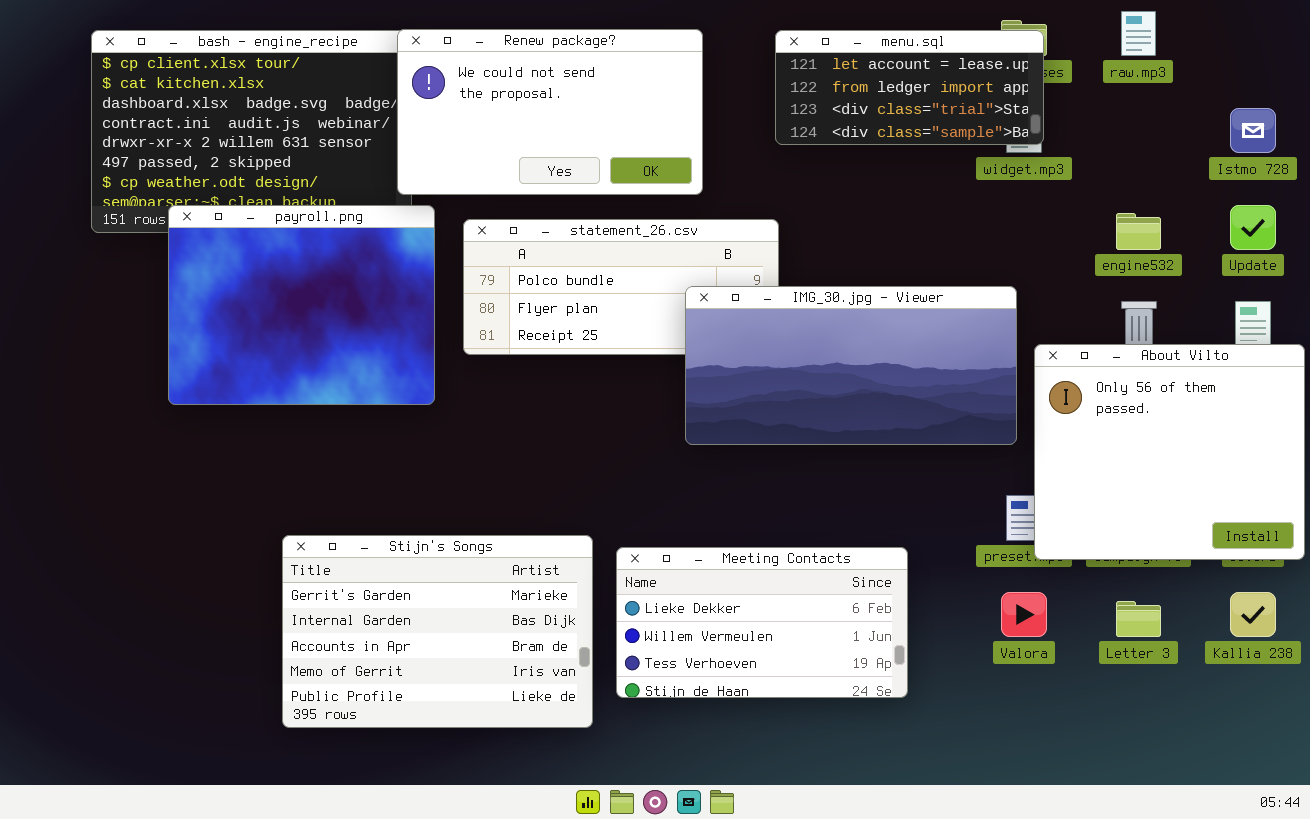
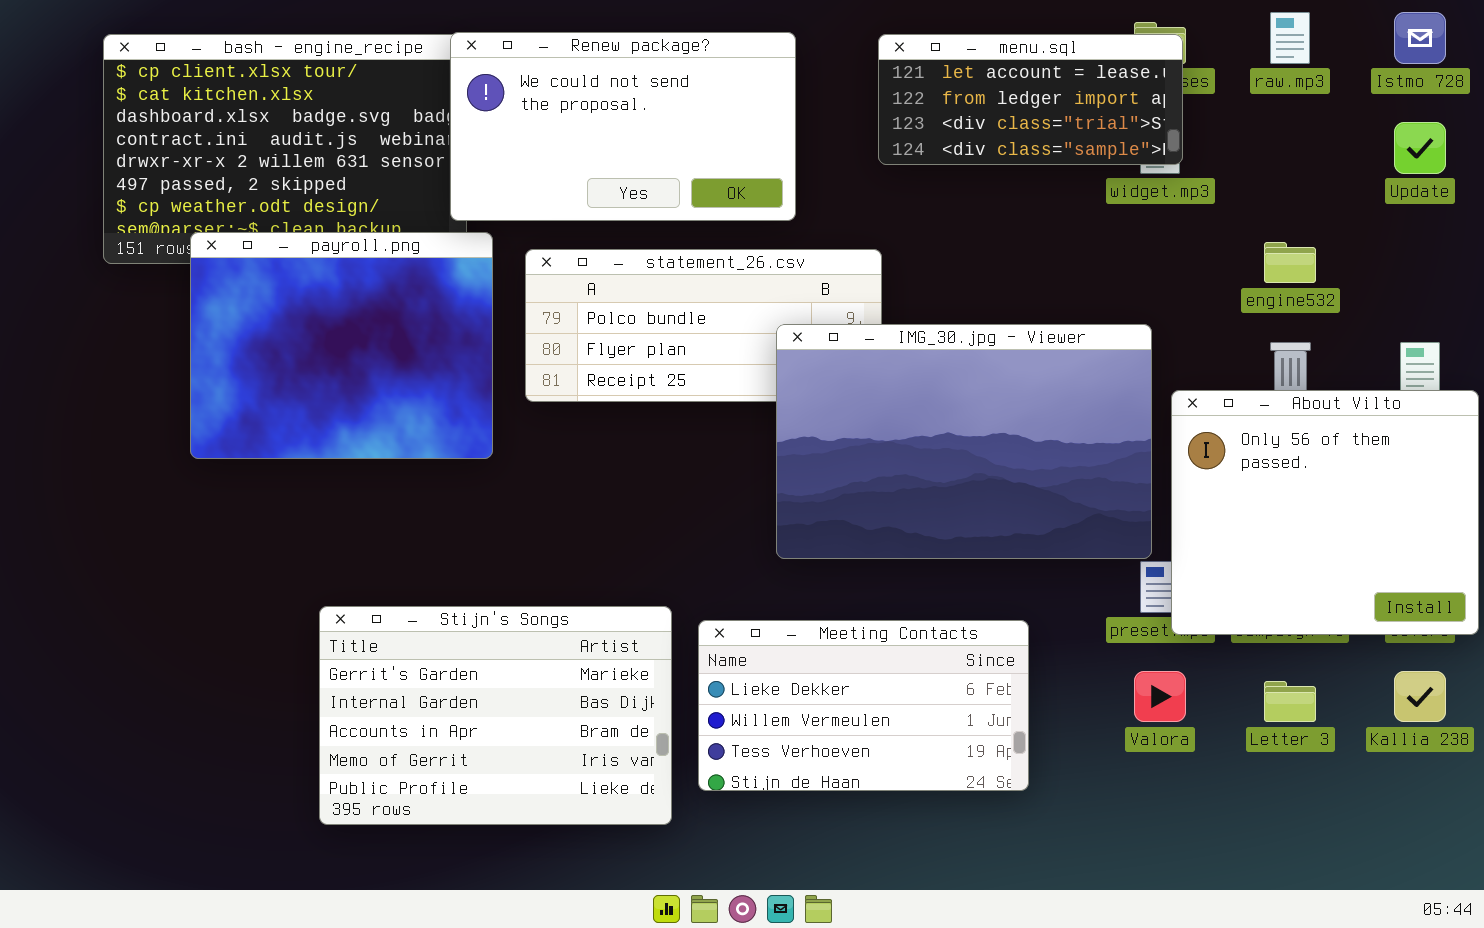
Istmo 728: [1230,108,1276,153] -> [1394,12,1446,64], moved
Update: [1230,205,1276,250] -> [1394,122,1446,174], moved
IMG_30.jpg - Viewer: [685,286,1017,445] -> [776,324,1152,559], resized

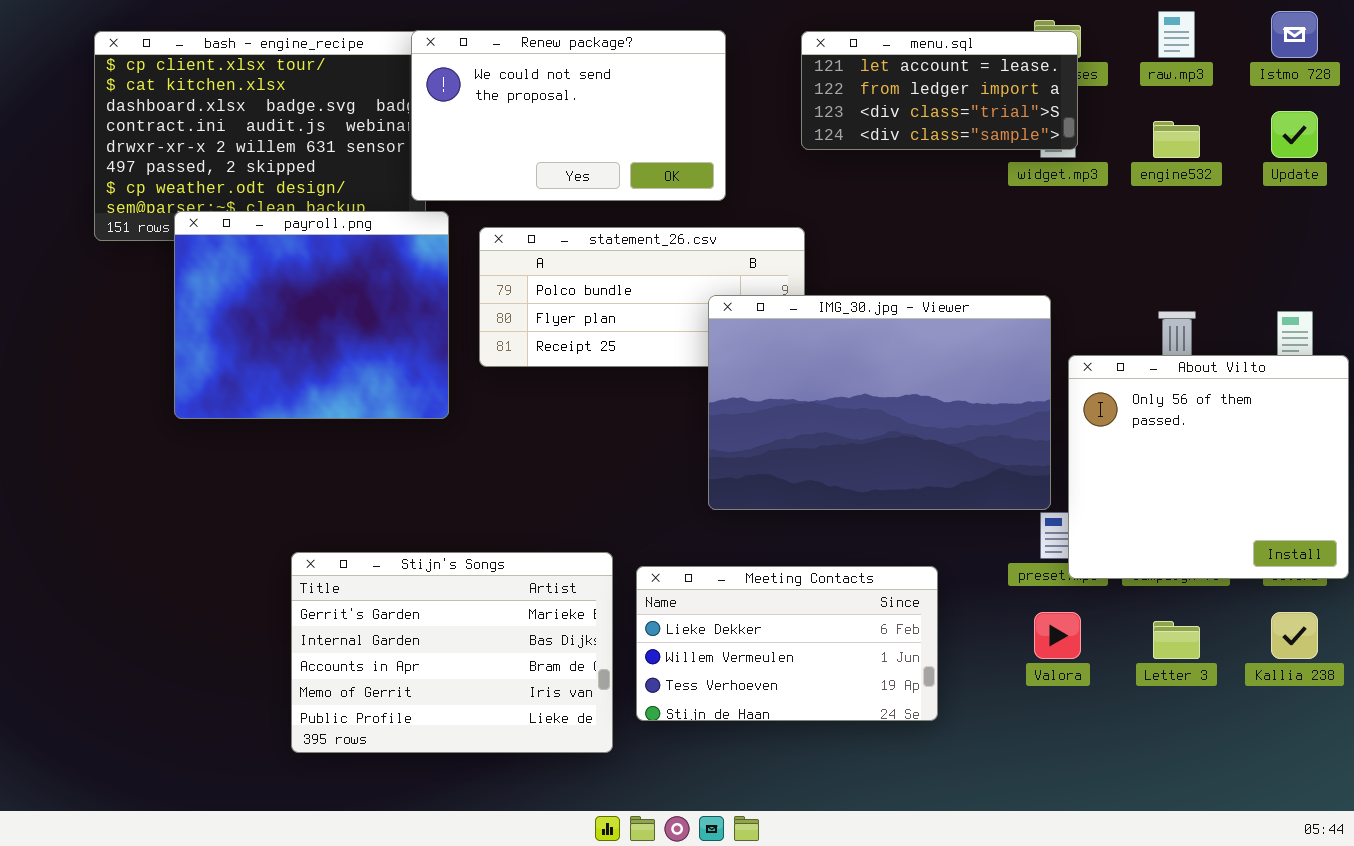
engine532: [1264,242,1316,283] -> [1153,121,1200,158], moved

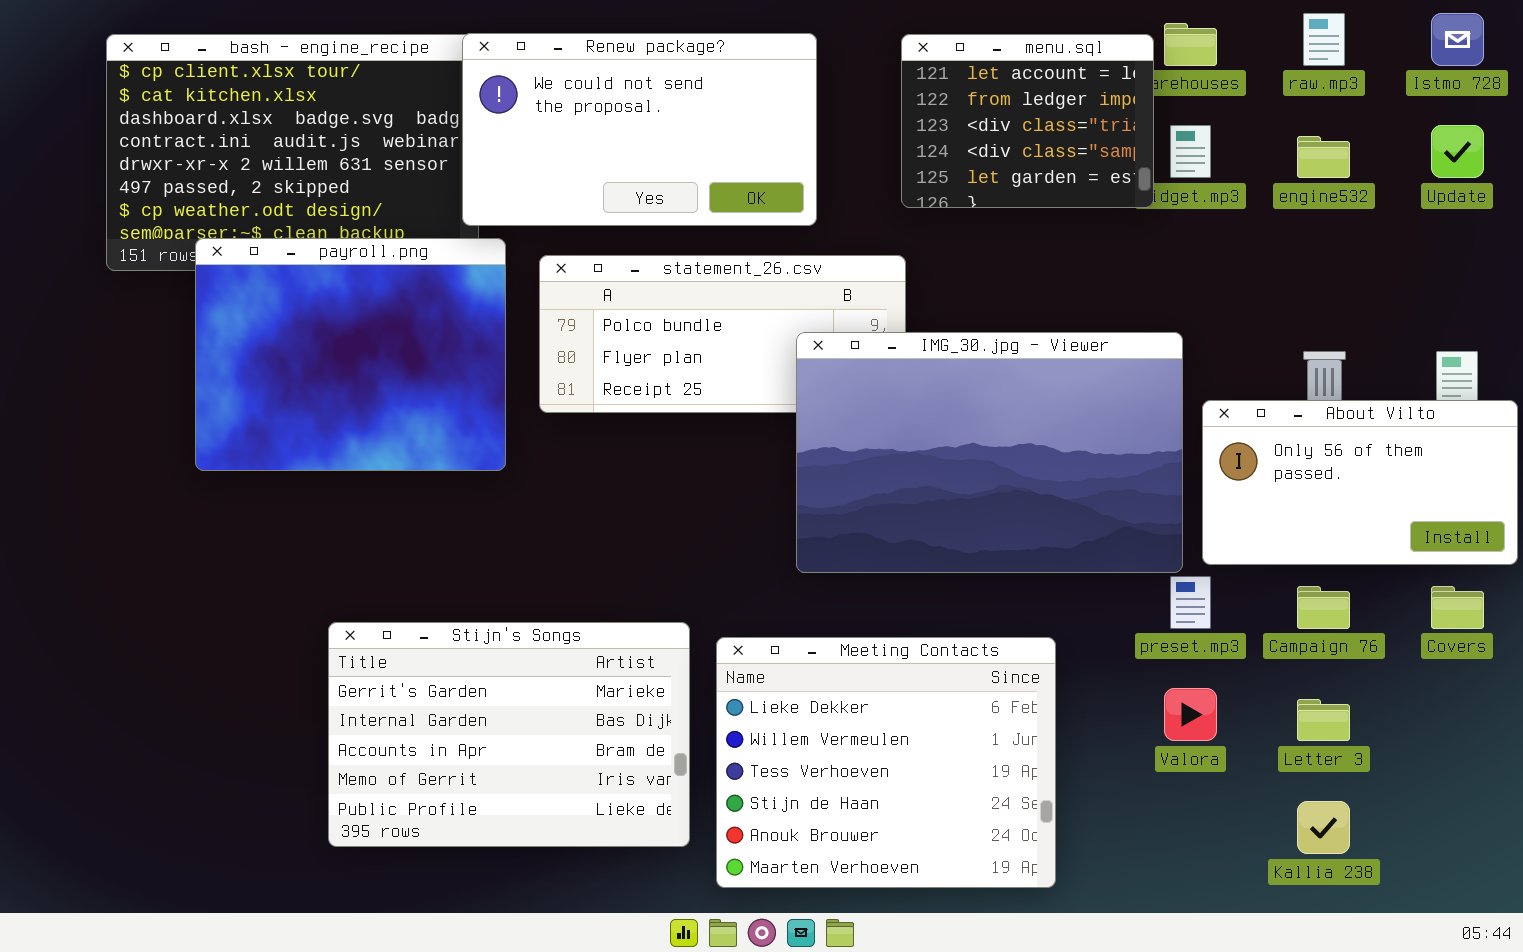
menu.sql: [801,31,1078,150] -> [901,34,1154,208], resized
About Vilto: [1068,355,1349,579] -> [1202,400,1518,565], resized
Meeting Contacts: [636,566,938,721] -> [716,637,1056,888], resized
Kallia 238: [1271,612,1318,659] -> [1297,801,1350,854], moved

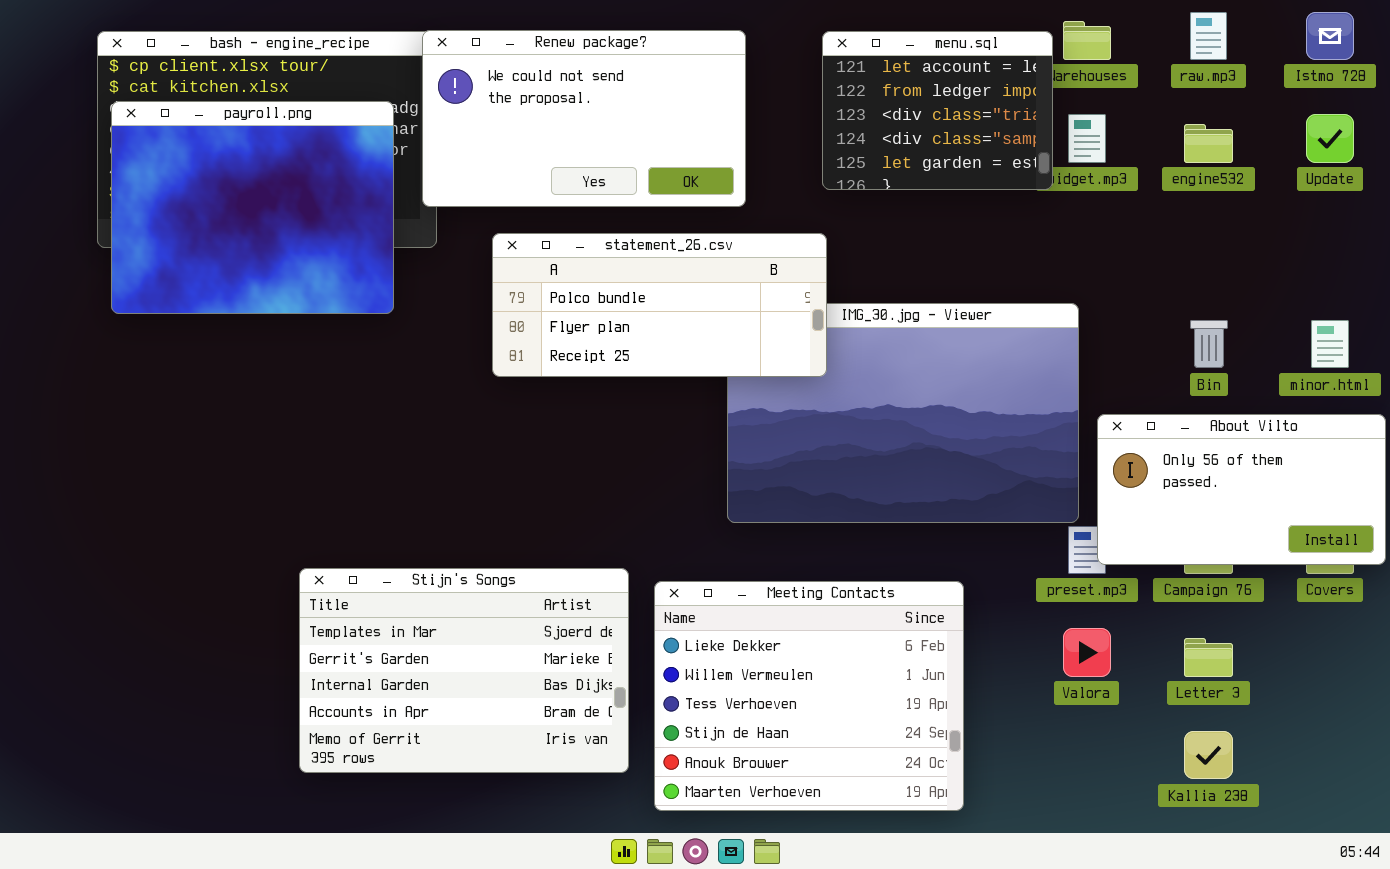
payroll.png: [195,238,506,471] -> [111,101,394,314], moved
statement_26.csv: [539,255,906,413] -> [492,233,827,377], raised
About Vilto: [1202,400,1518,565] -> [1097,414,1386,565], moved
Stijn's Songs: [328,622,690,847] -> [299,568,629,773], scrolled up 1 row

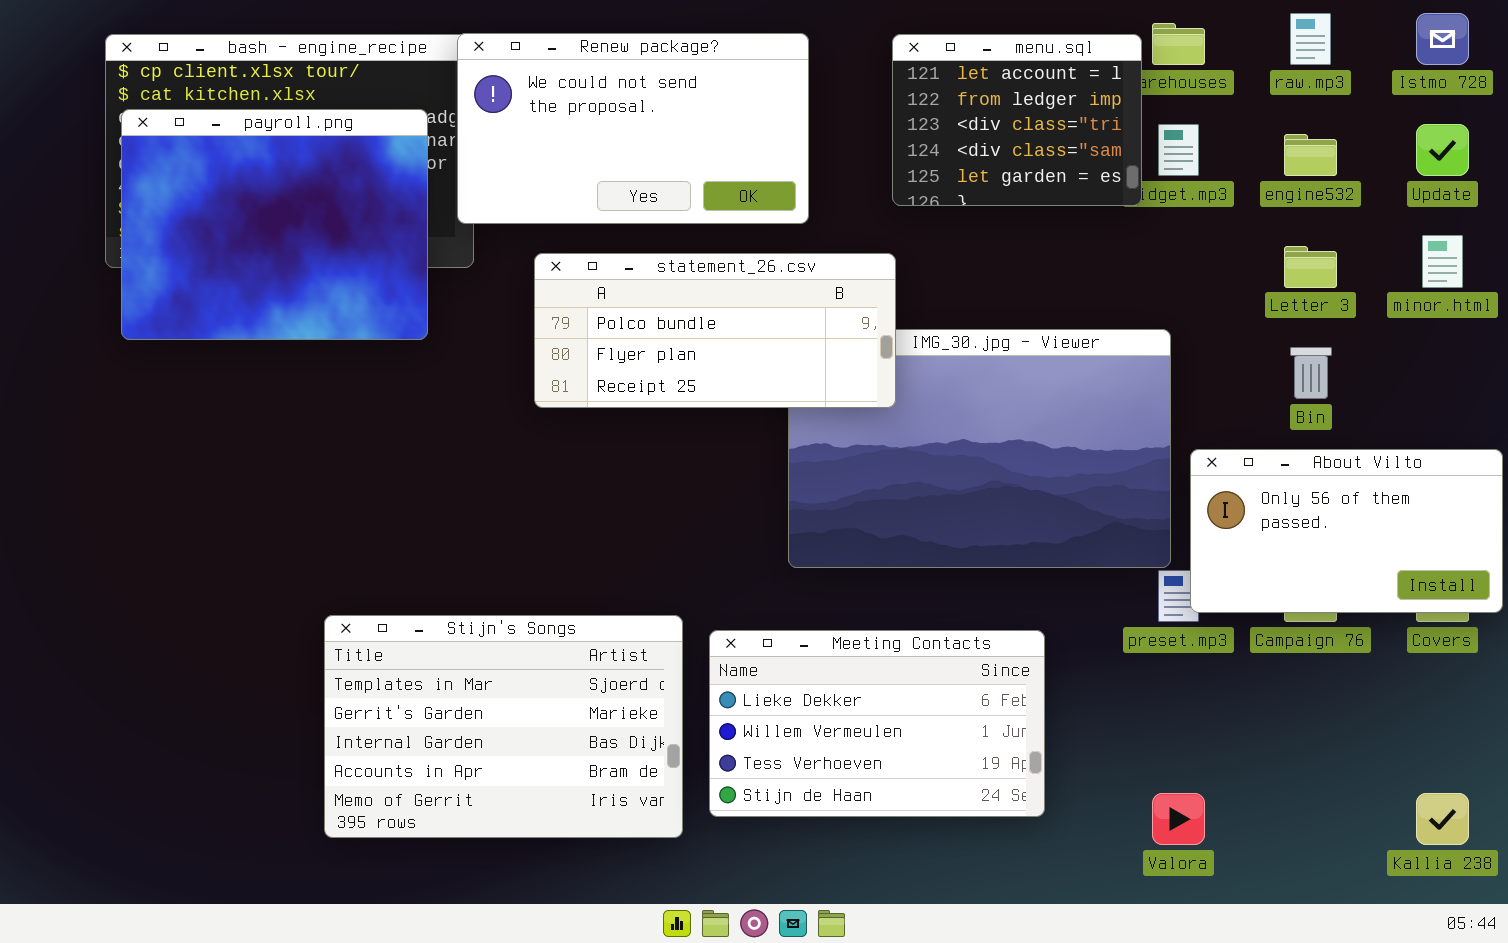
minor.html: [1311,320,1349,368] -> [1422,235,1463,288], moved
Meeting Contacts: [654,581,964,811] -> [709,630,1045,817], resized
Valora: [1063,628,1111,677] -> [1152,793,1205,845], moved
Letter 3: [1184,638,1233,677] -> [1284,246,1337,288], moved
Kallia 238: [1184,731,1233,779] -> [1416,793,1469,845], moved

